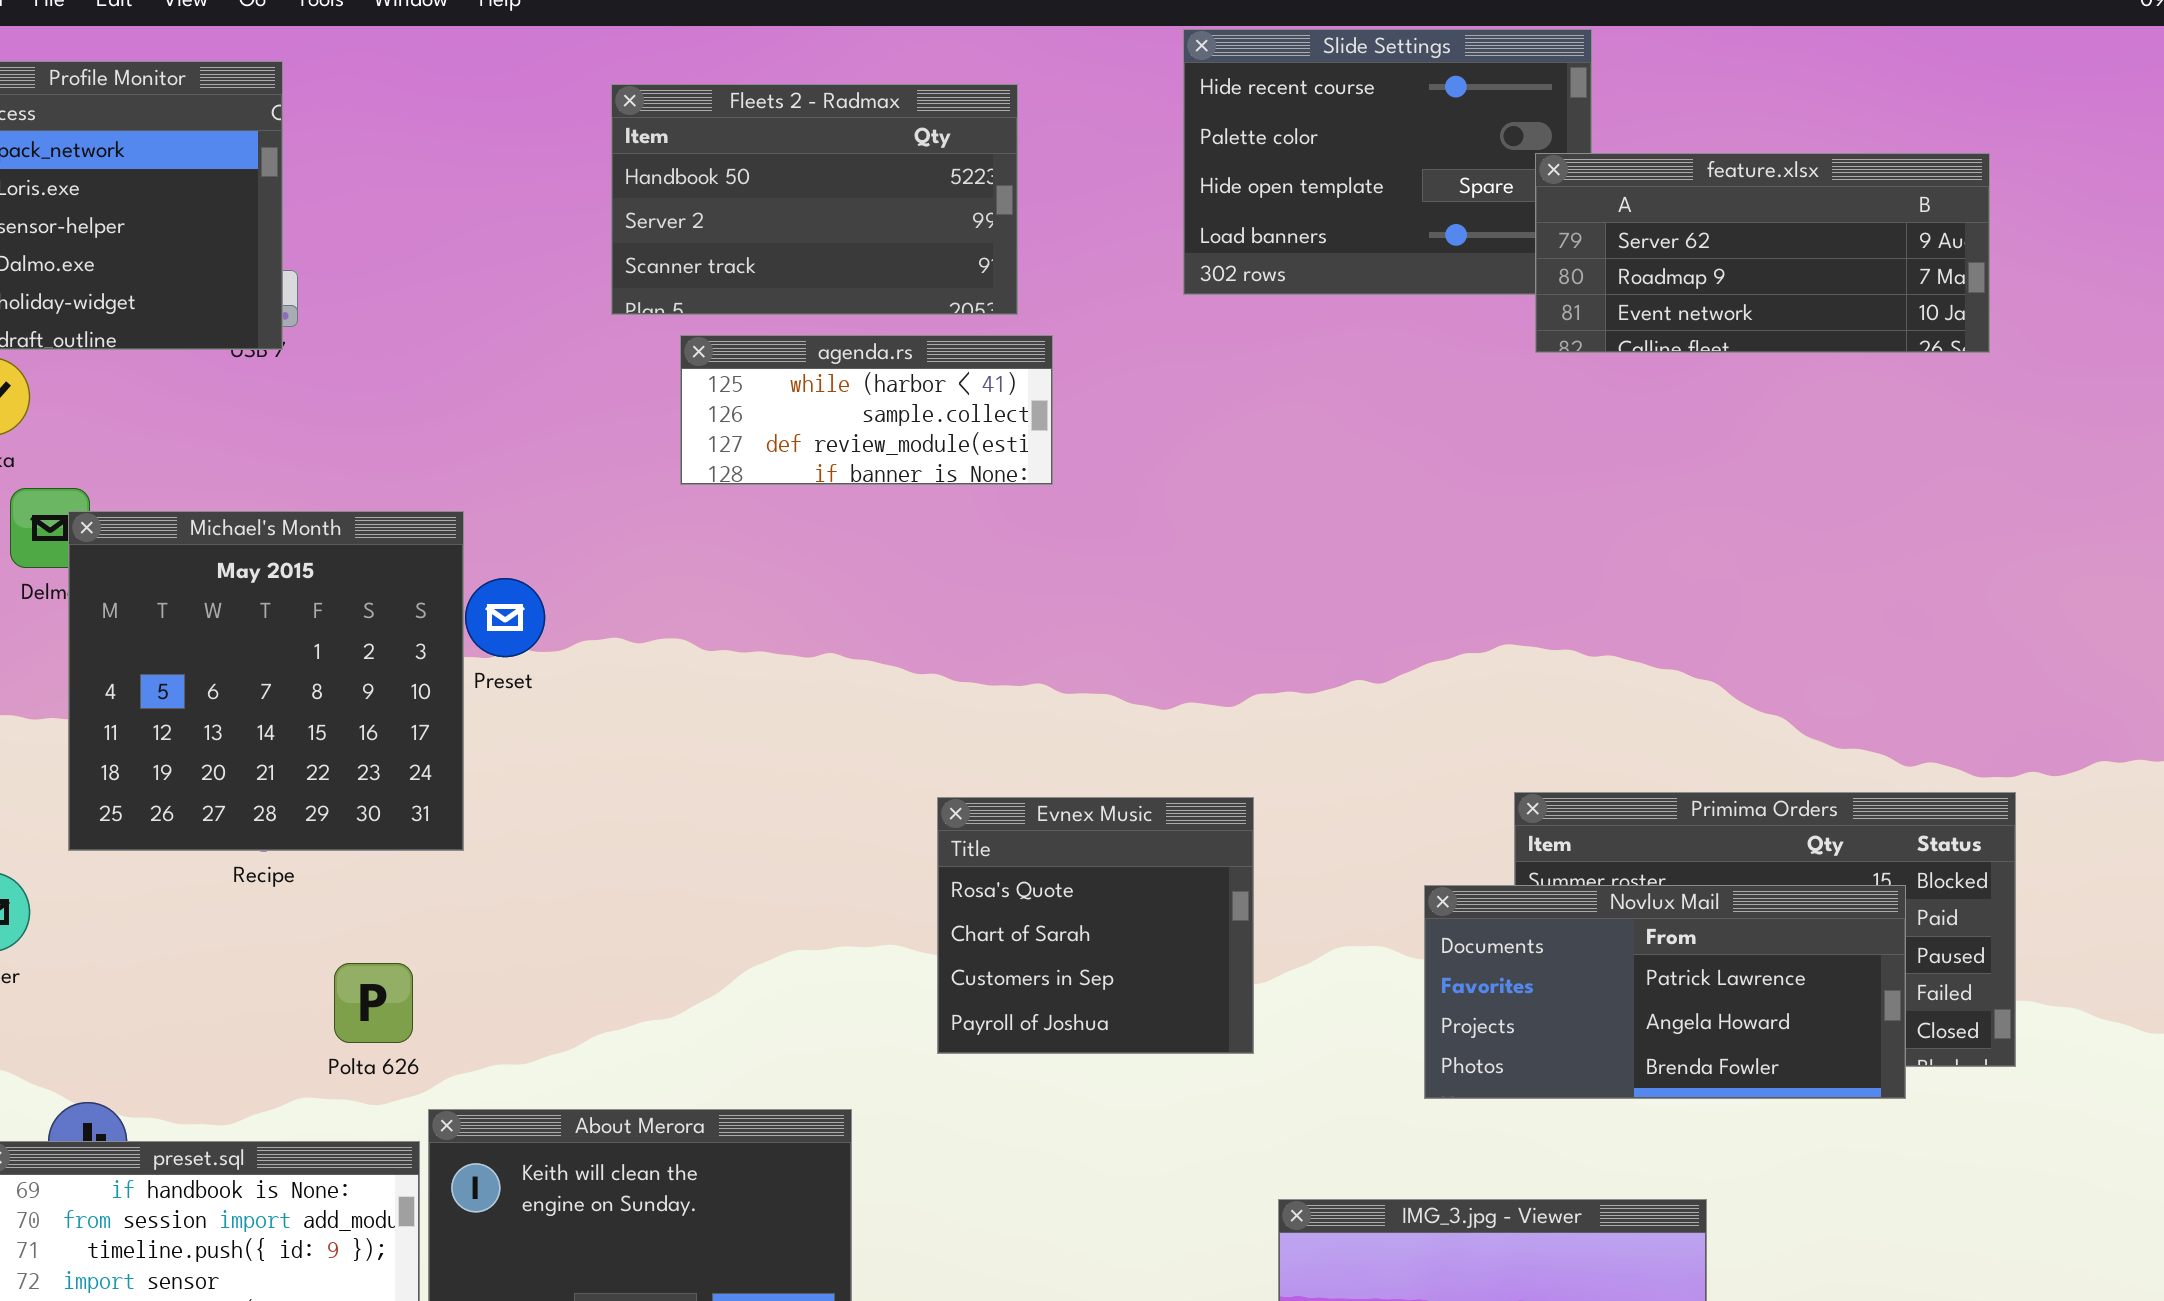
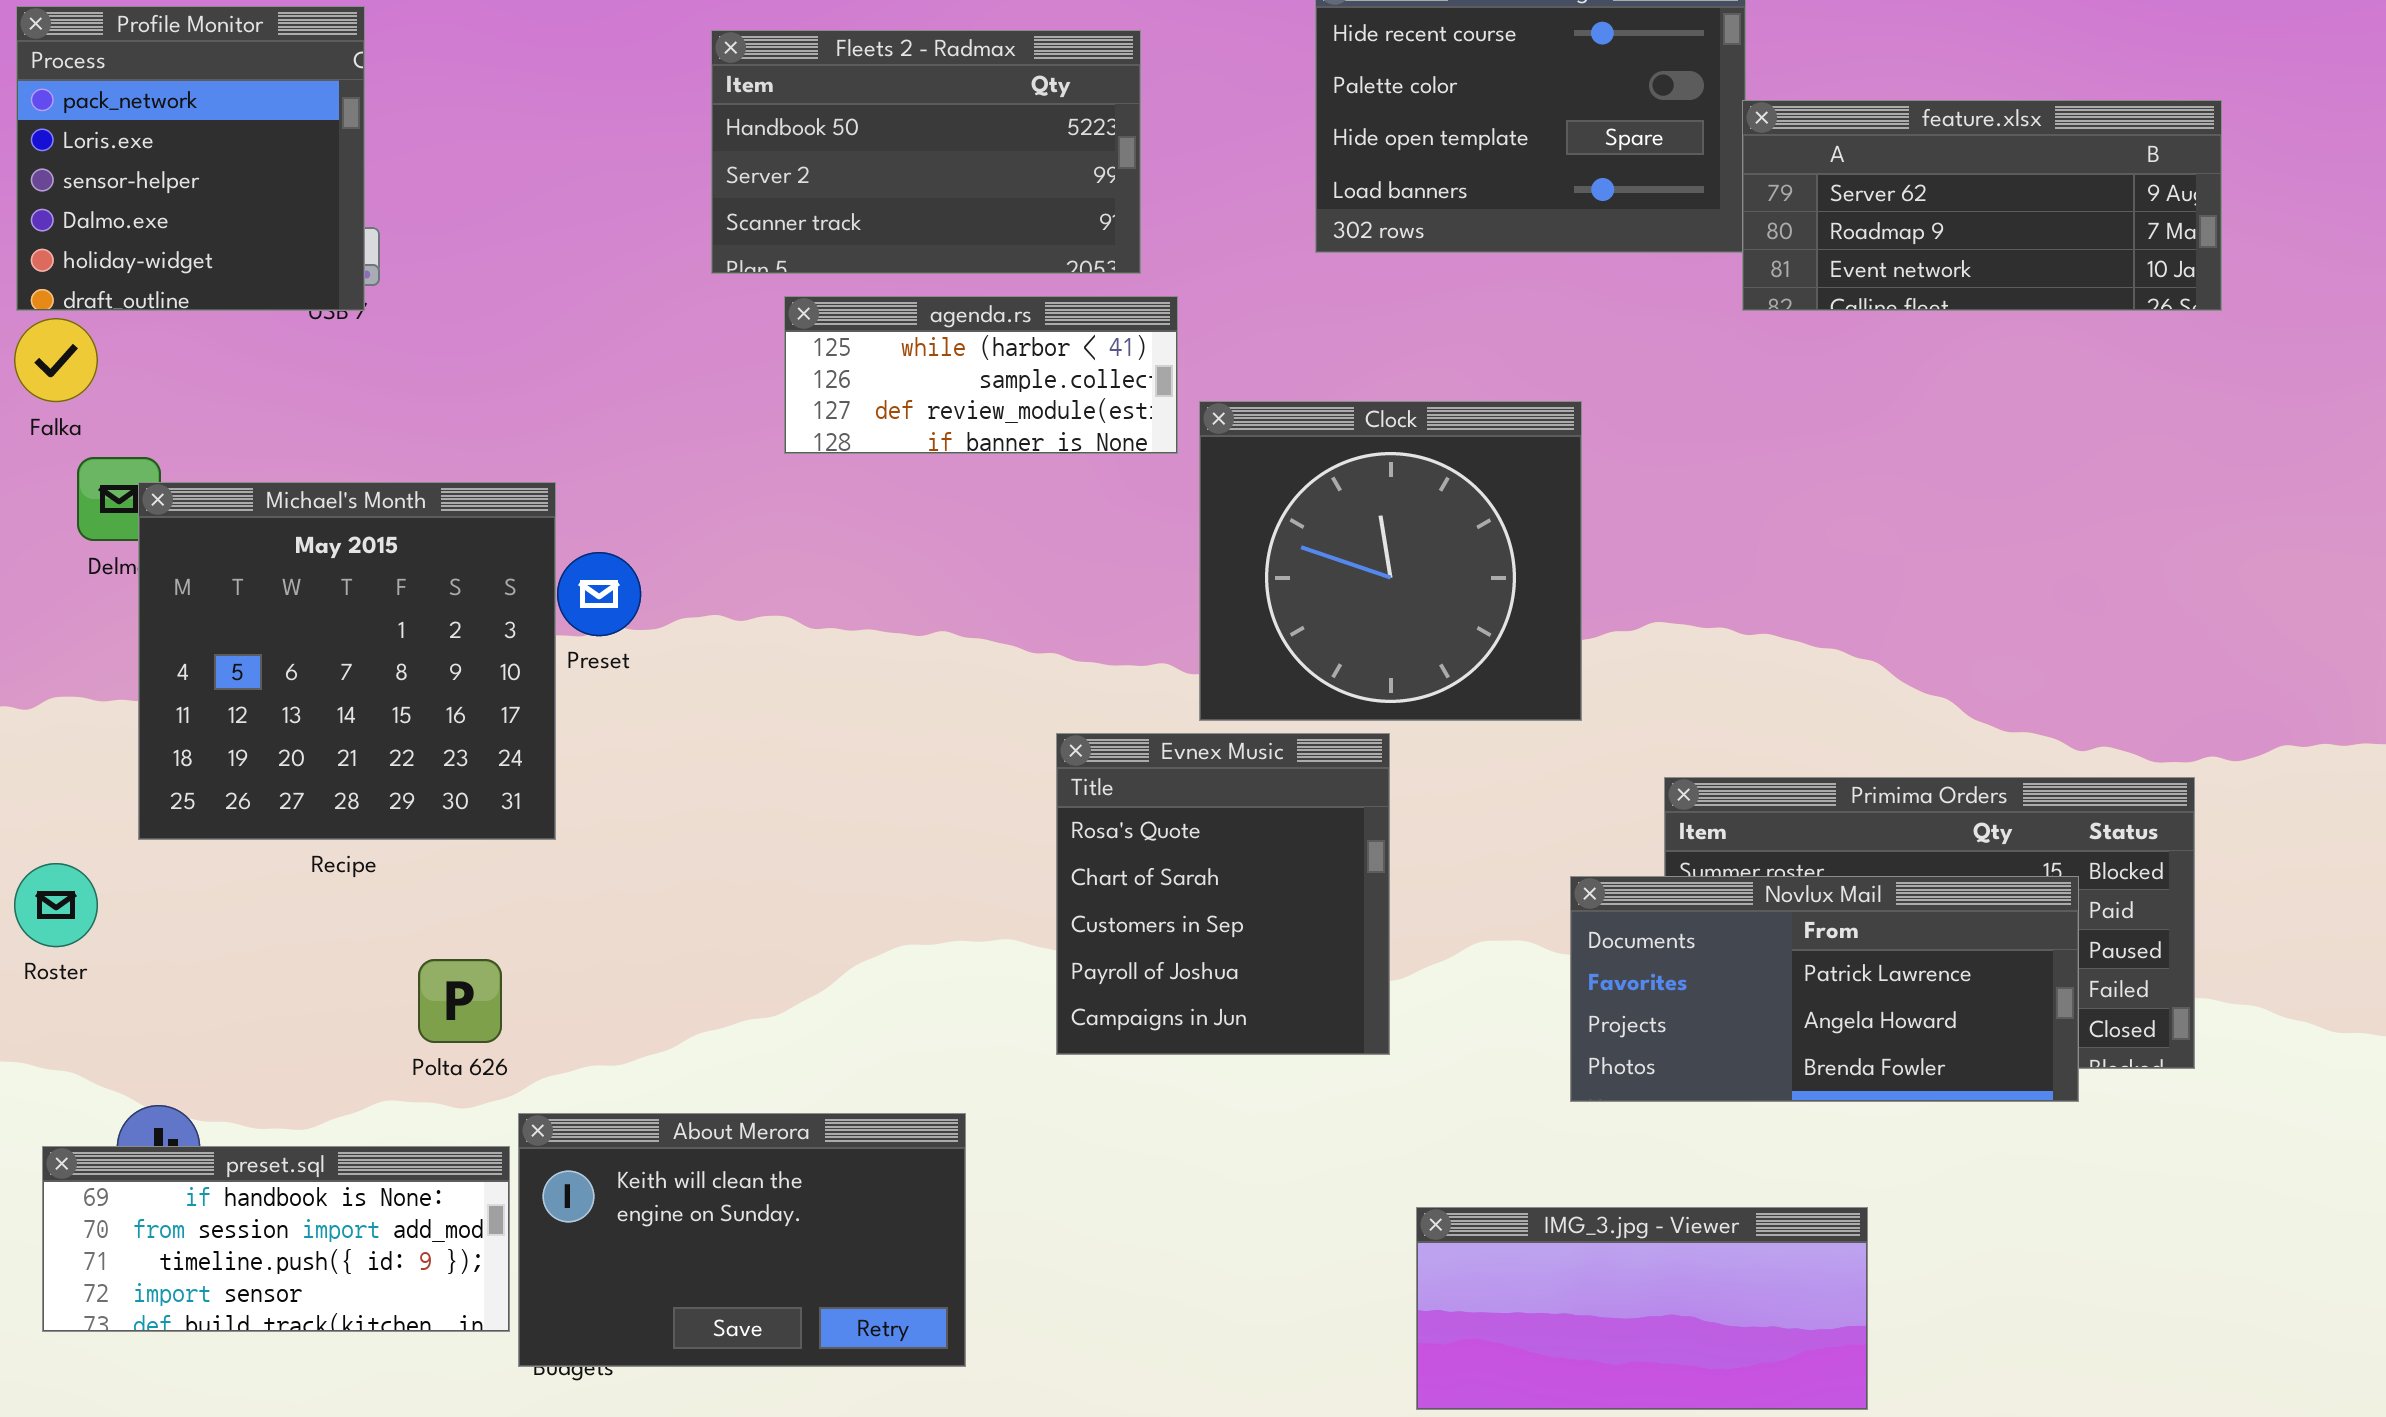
feature.xlsx: [1535,153,1990,353] -> [1742,100,2222,311], moved
Clock: none -> [1199,401,1582,721], opened
Evnex Music: [937,797,1254,1054] -> [1056,733,1390,1055], resized

